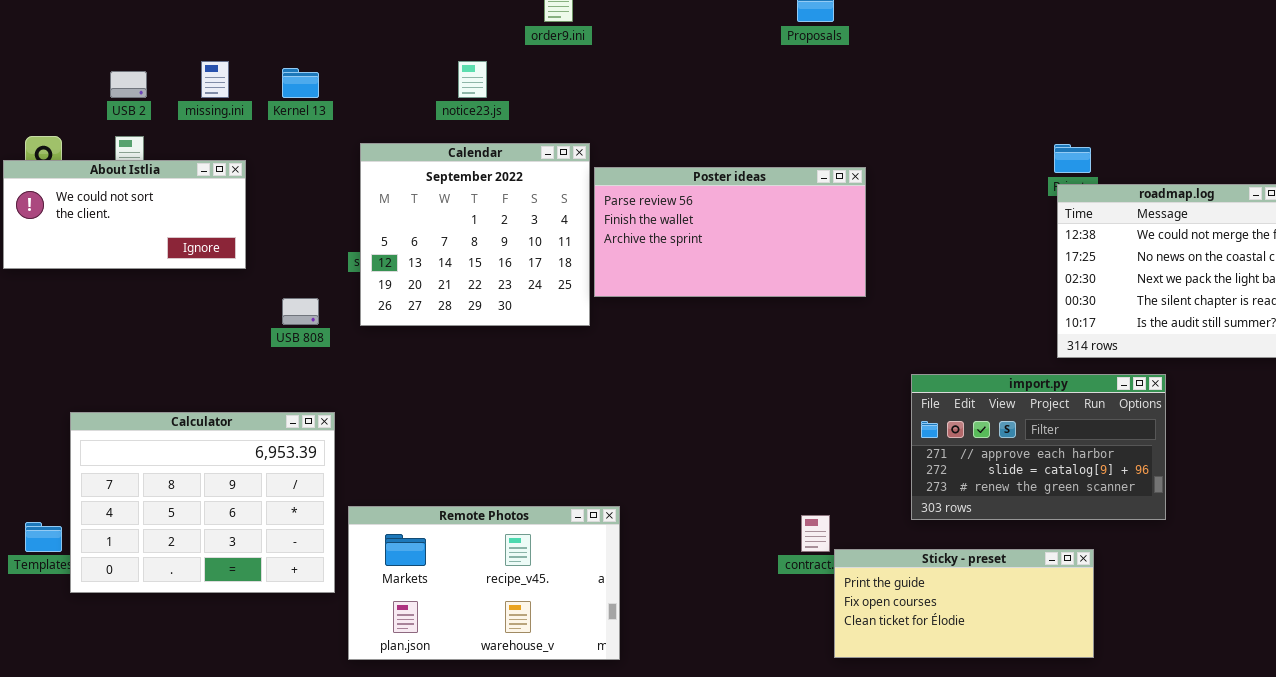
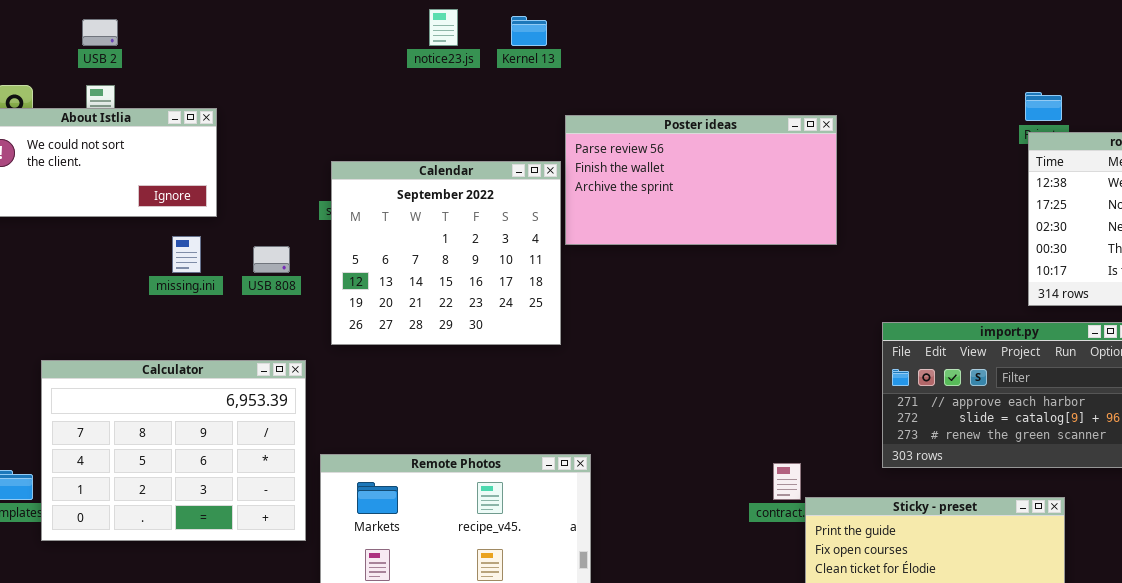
missing.ini: [201,61,229,98] -> [172,236,201,273], moved
Kernel 13: [282,68,319,98] -> [511,16,547,46], moved
Calendar: [360,143,590,326] -> [331,161,561,345], moved

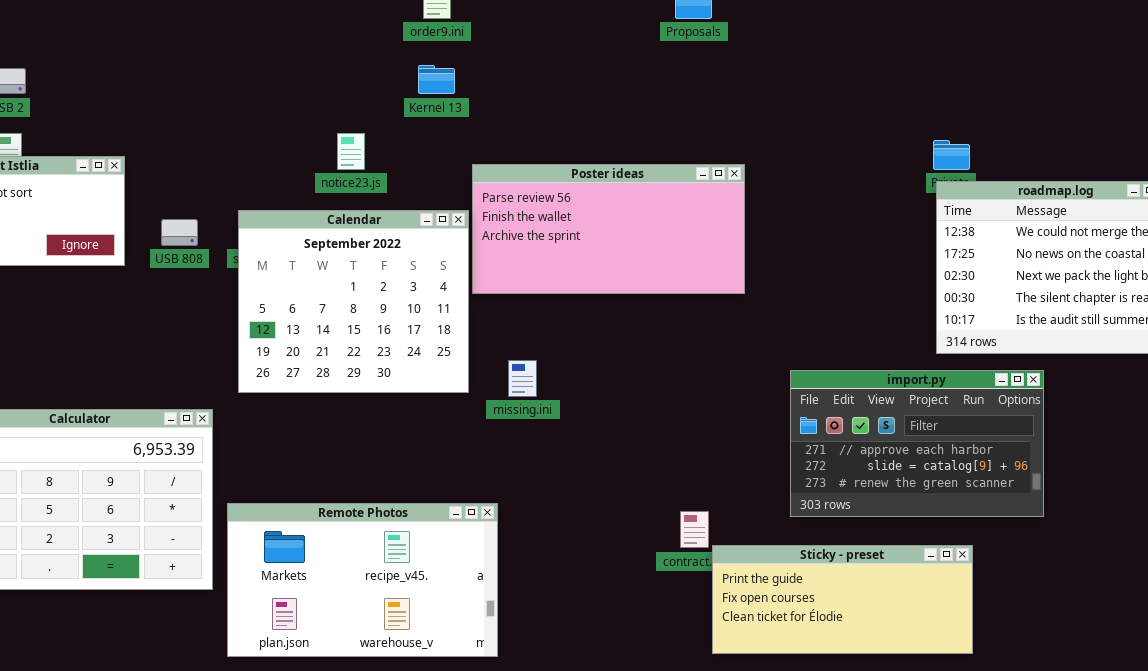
notice23.js: [429,9,458,46] -> [337,133,365,170], moved
missing.ini: [172,236,201,273] -> [508,360,537,397], moved
USB 808: [253,246,290,273] -> [161,219,198,246], moved

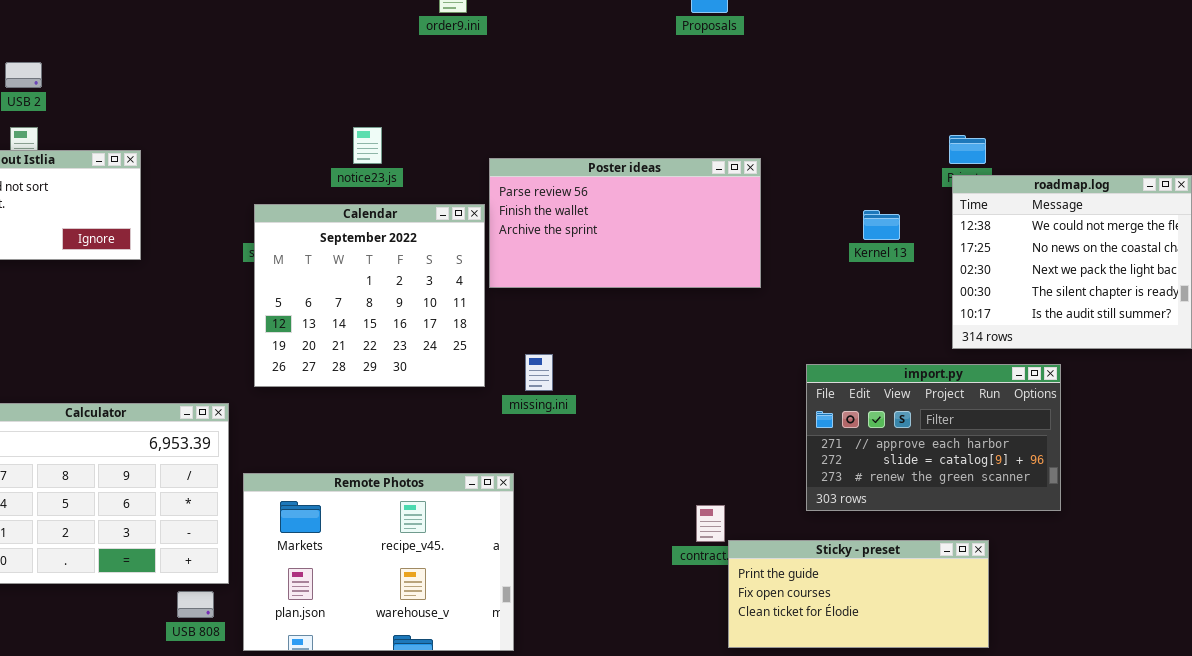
Kernel 13: [418,65,455,94] -> [863,210,900,240], moved
USB 808: [161,219,198,246] -> [177,591,214,618], moved
Remote Photos: [227,503,498,657] -> [243,473,514,651], resized

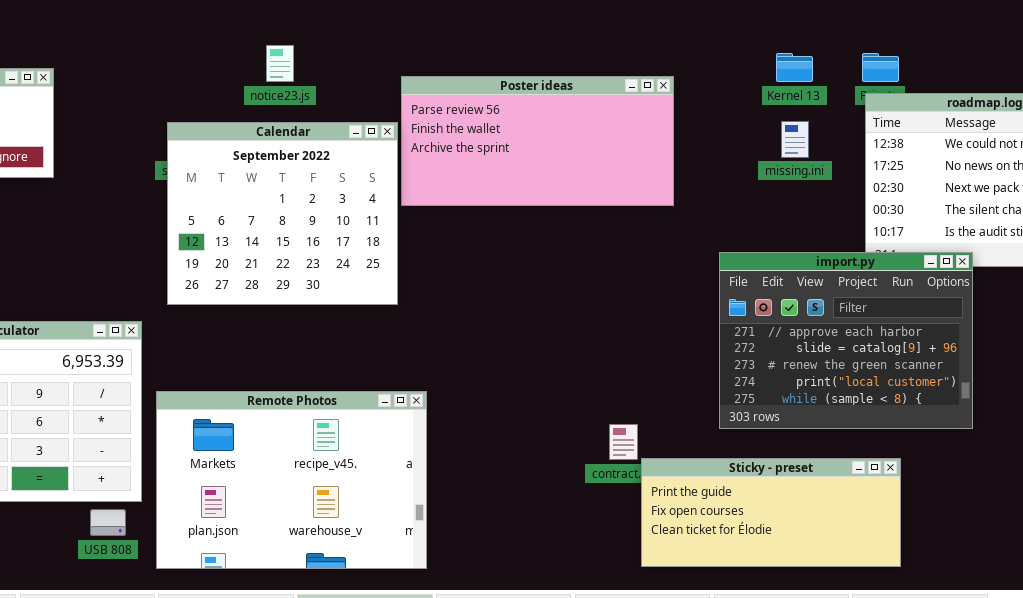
Kernel 13: [863,210,900,240] -> [776,53,813,82], moved
missing.ini: [525,354,553,391] -> [781,121,809,158], moved
import.py: [806,364,1061,511] -> [719,252,973,429], resized

